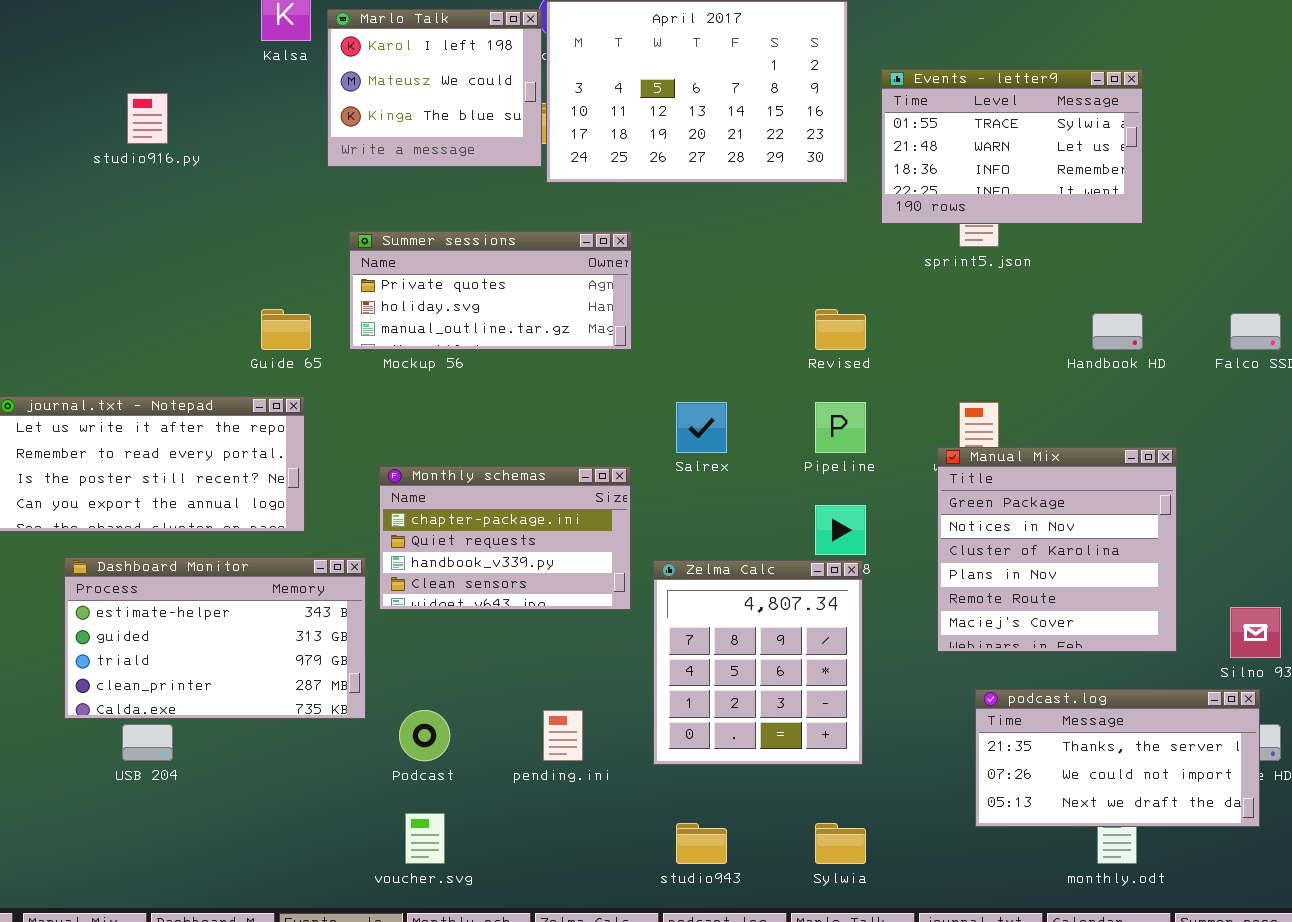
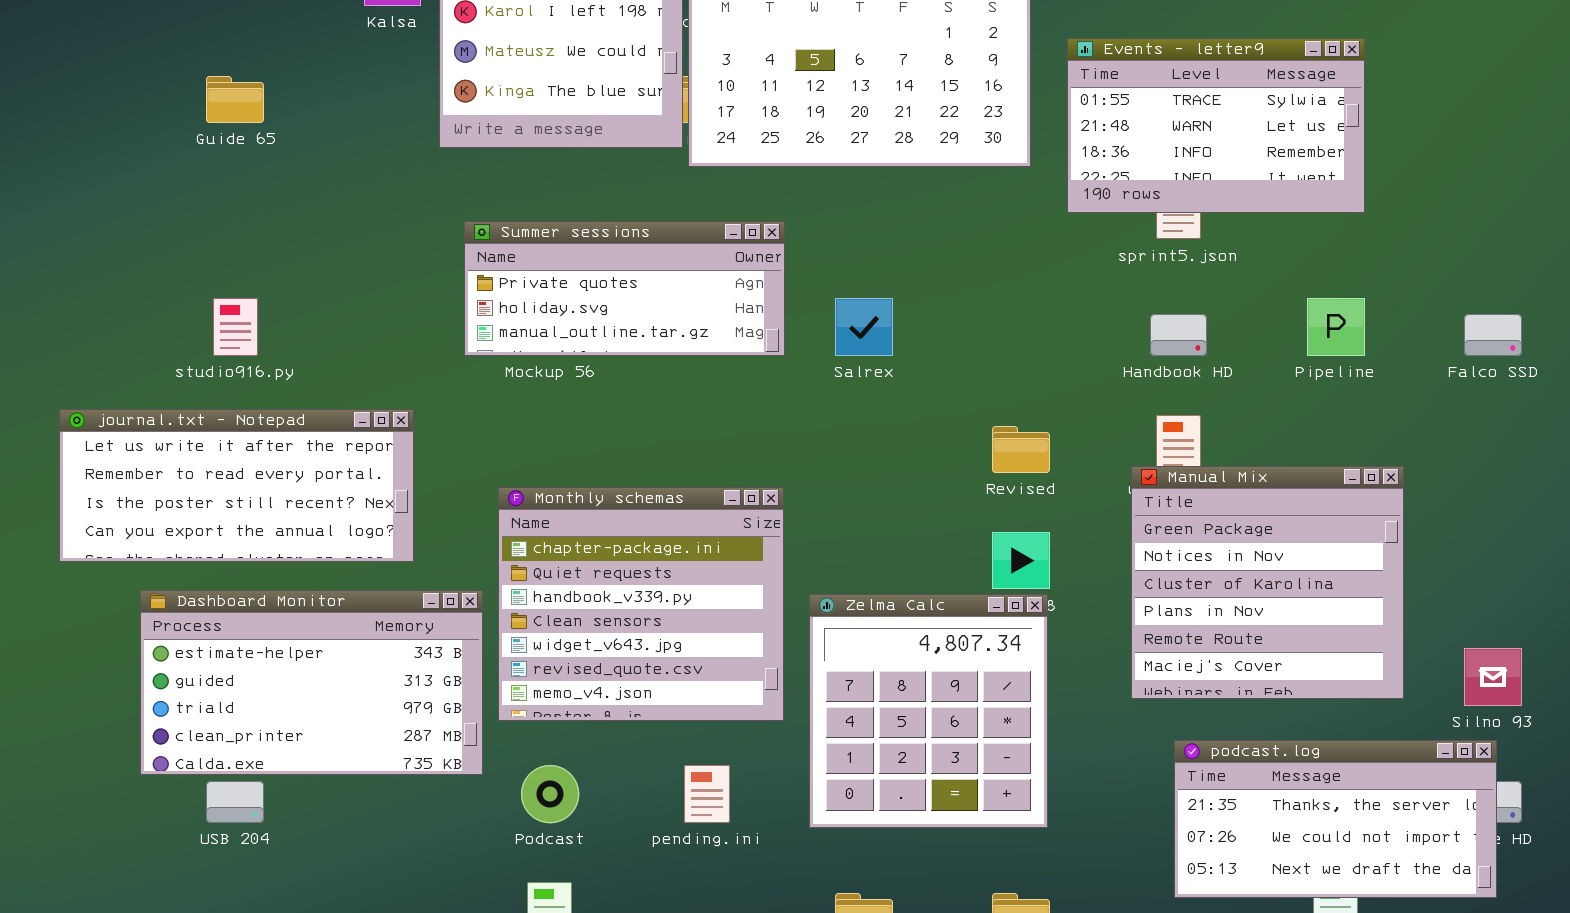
studio916.py: [127,93,168,144] -> [213,298,258,356], moved
Guide 65: [261,309,311,350] -> [206,76,264,123], moved
Revised: [815,309,866,350] -> [992,426,1050,473], moved
Handbook HD: [1092,313,1143,350] -> [1150,314,1207,356], moved
Salrex: [676,402,727,453] -> [835,298,893,356], moved
Pipeline: [815,402,866,453] -> [1307,298,1365,356], moved
Monthly schemas: [379,466,631,610] -> [498,487,784,721], resized

